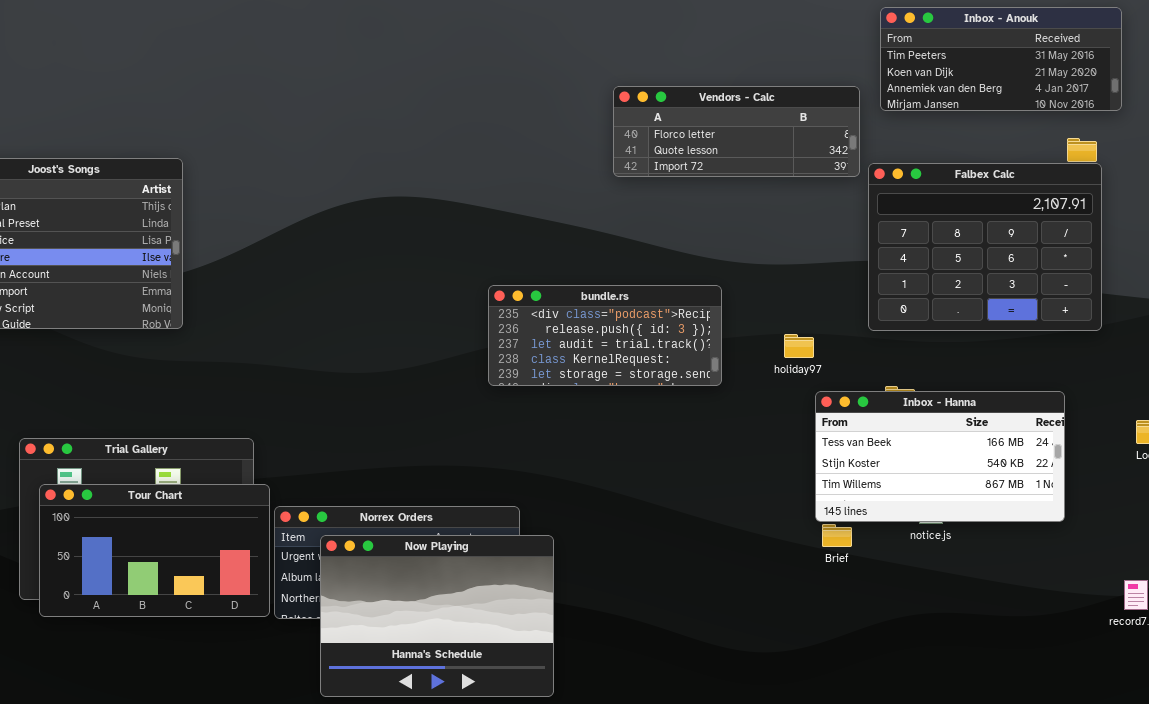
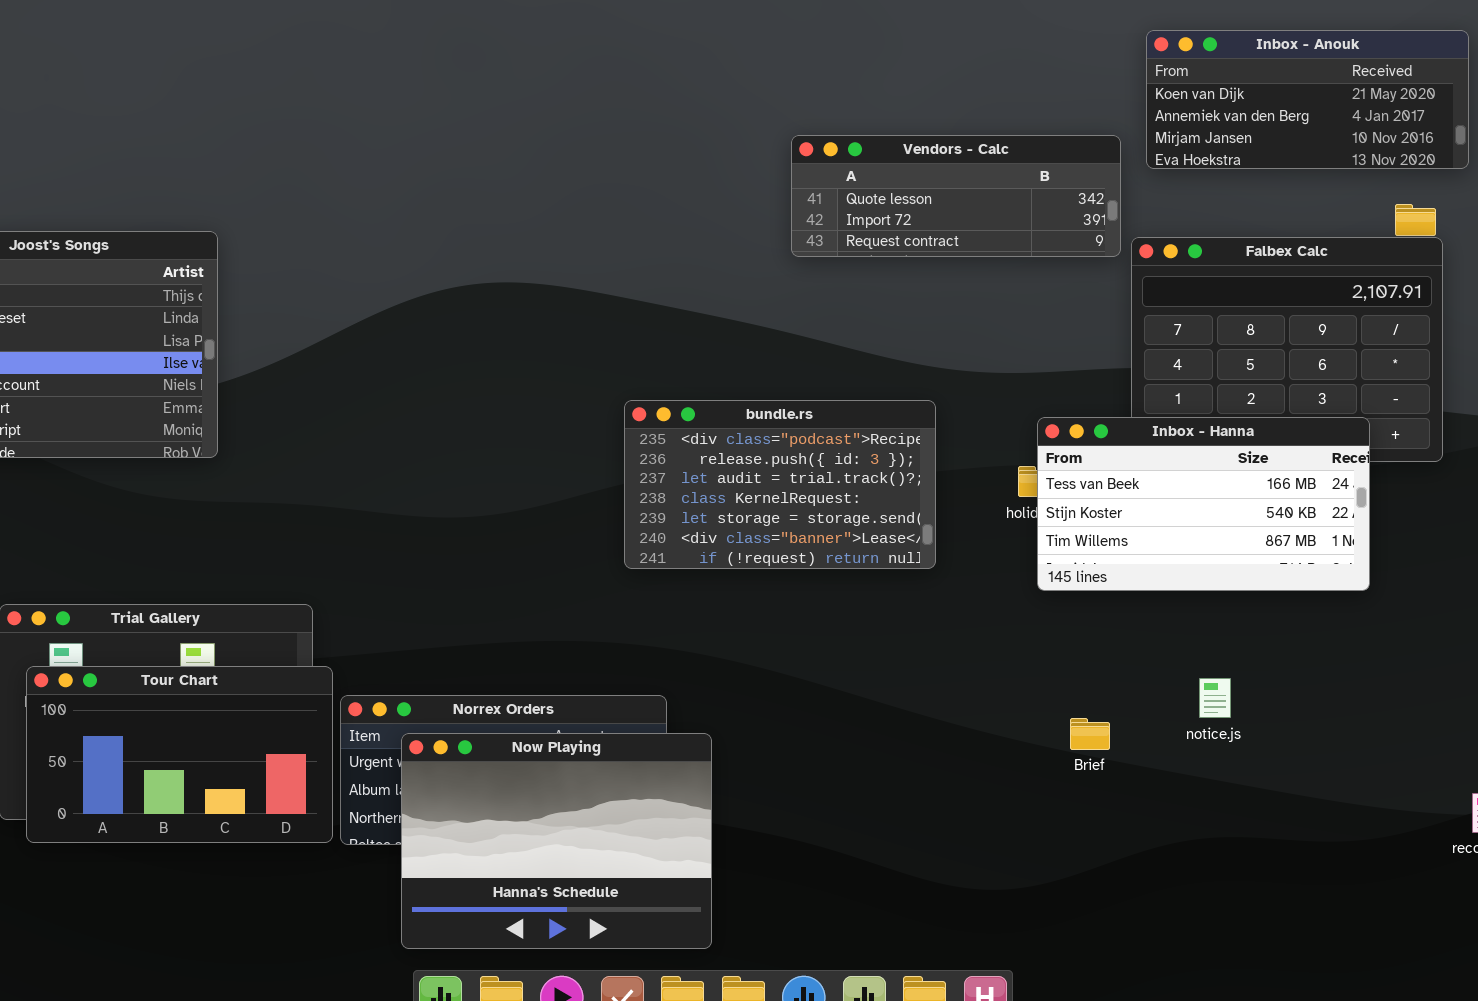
Inbox - Anouk: [880,7,1122,111] -> [1146,30,1469,169], scrolled down 1 row
Vendors - Calc: [613,86,860,177] -> [791,135,1121,257], scrolled down 1 row
bundle.rs: [488,285,722,386] -> [624,400,936,569], resized
Inbox - Hanna: [815,391,1065,522] -> [1037,417,1370,591], moved

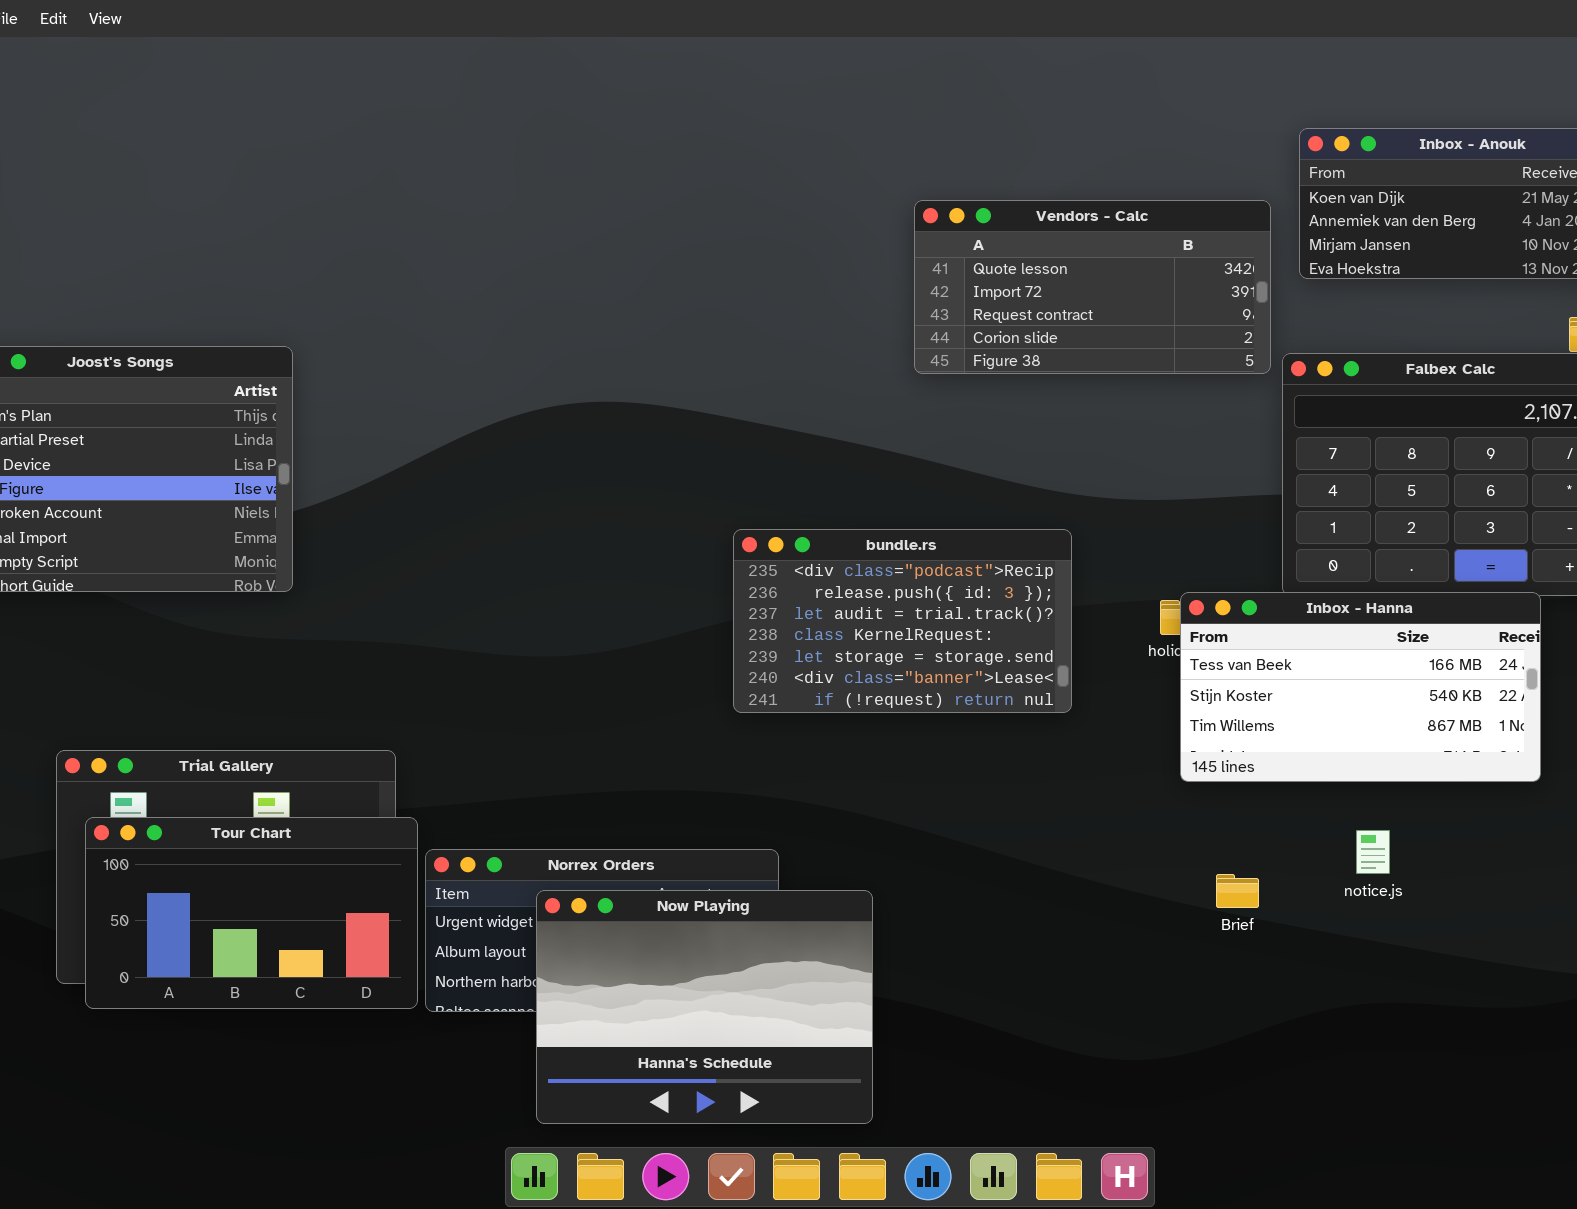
Vendors - Calc: [791,135,1121,257] -> [914,200,1271,374], resized
Inbox - Hanna: [1037,417,1370,591] -> [1180,592,1541,782], moved
Now Playing: [401,733,712,949] -> [536,890,873,1124], moved

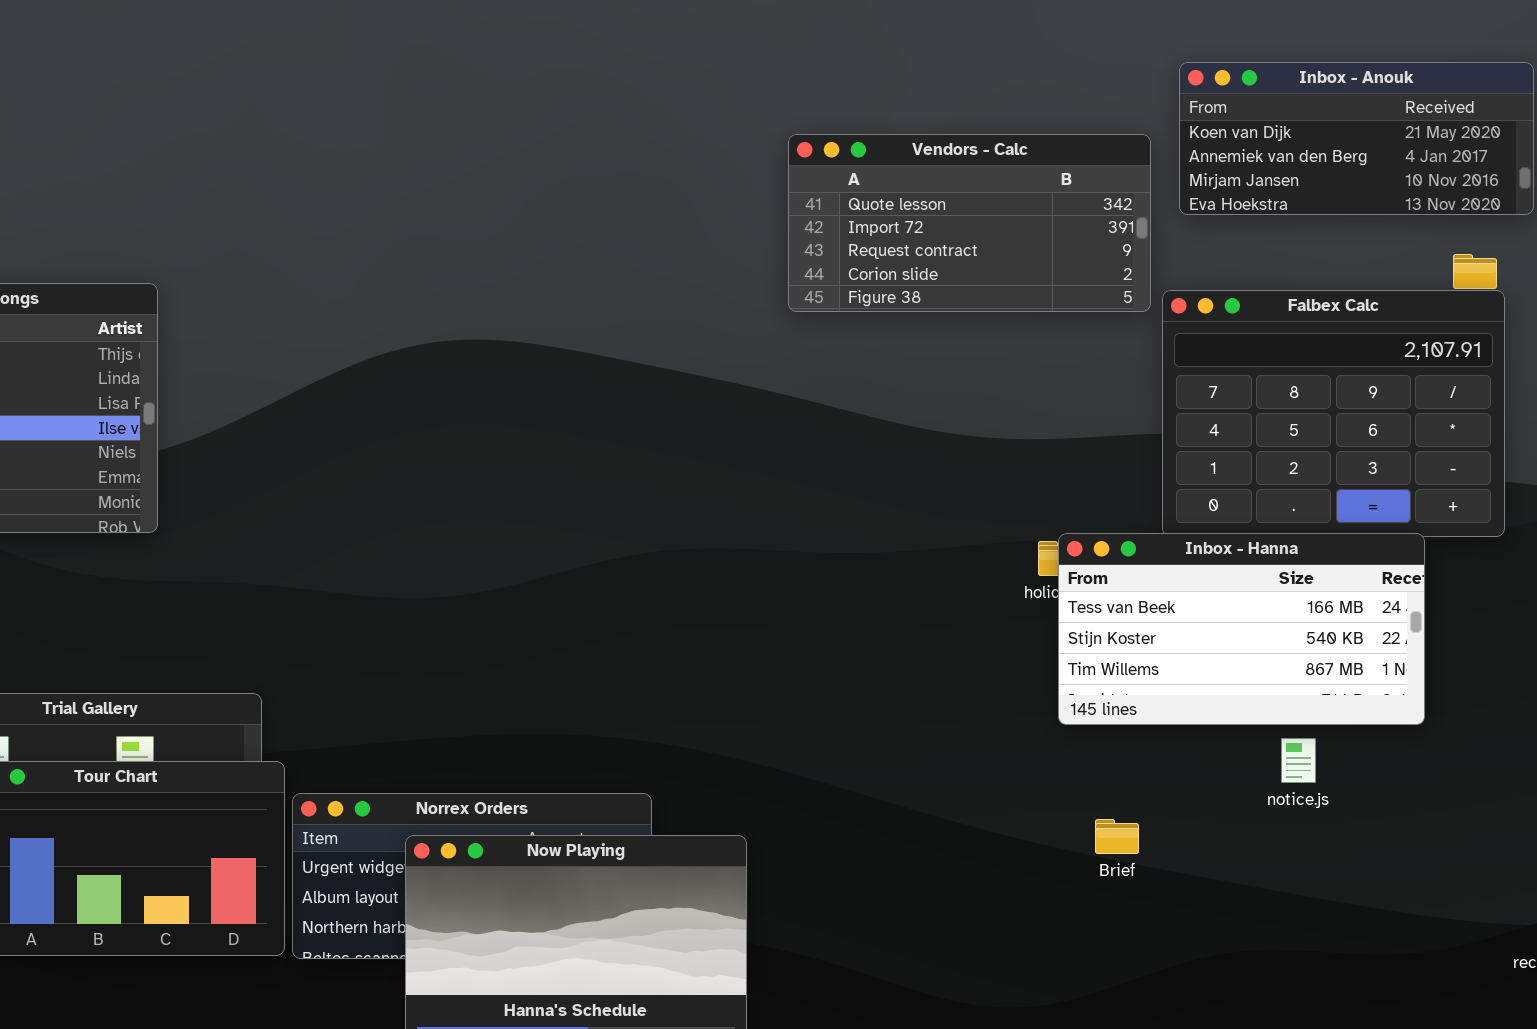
bundle.rs: [733,529,1072,713] -> none, closed
notice.js: [1356,830,1390,874] -> [1281,738,1316,783], moved

